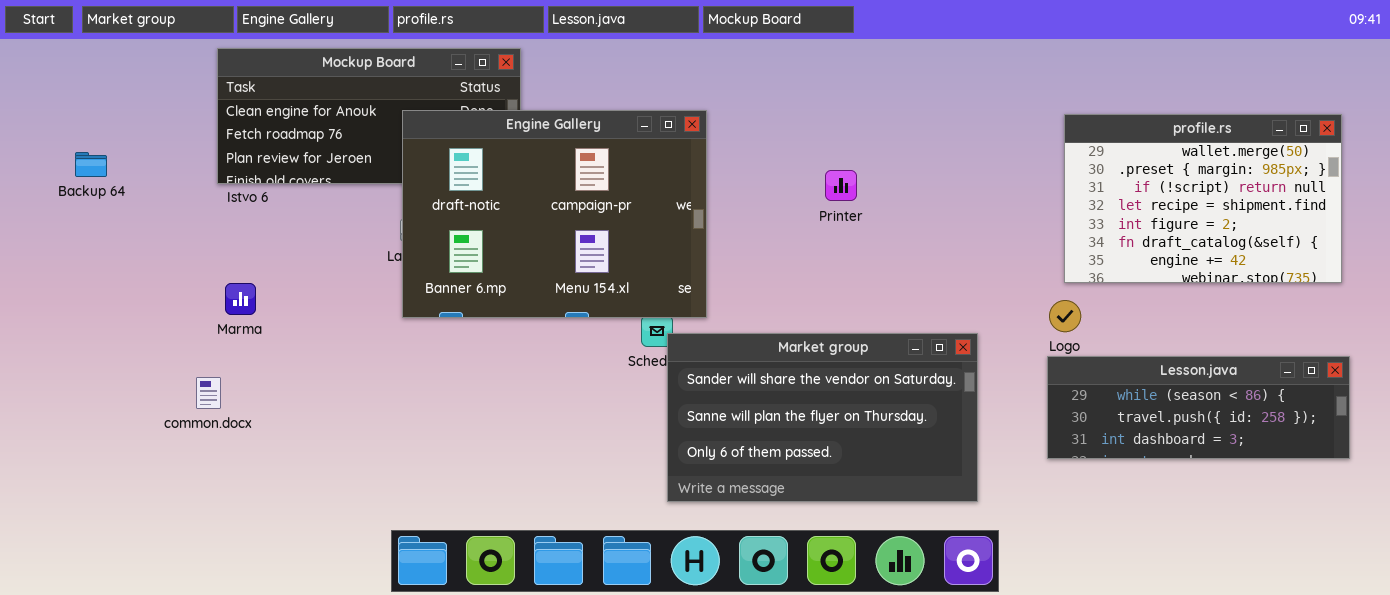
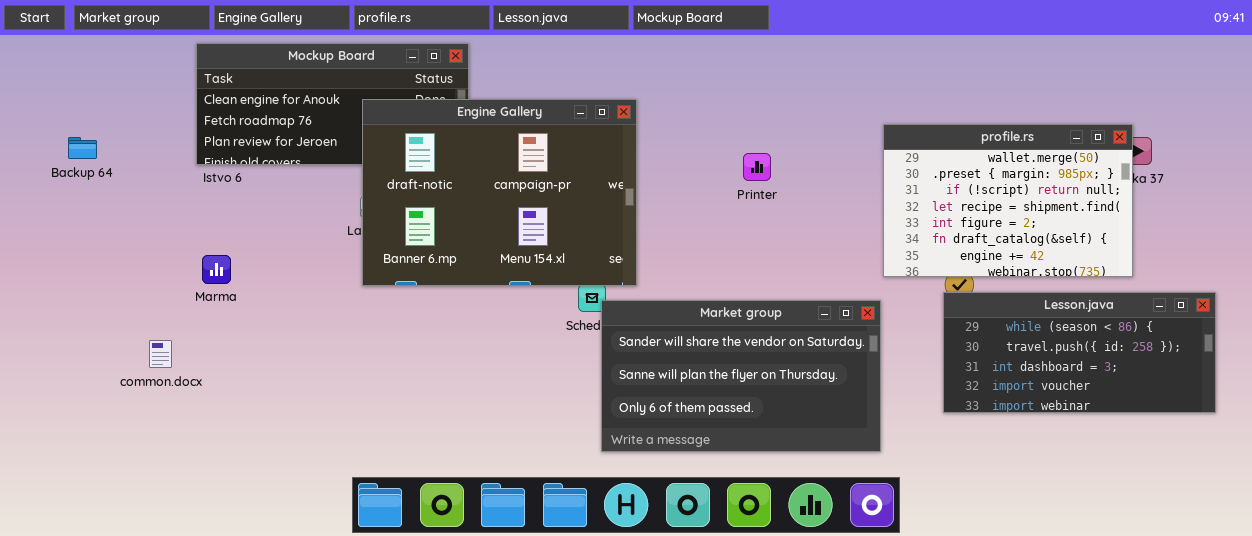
profile.rs: [1064,114,1342,283] -> [883,124,1133,277], moved
Lesson.java: [1047,356,1350,459] -> [943,292,1216,413], resized
common.docx: [196,377,221,409] -> [149,340,172,368], moved

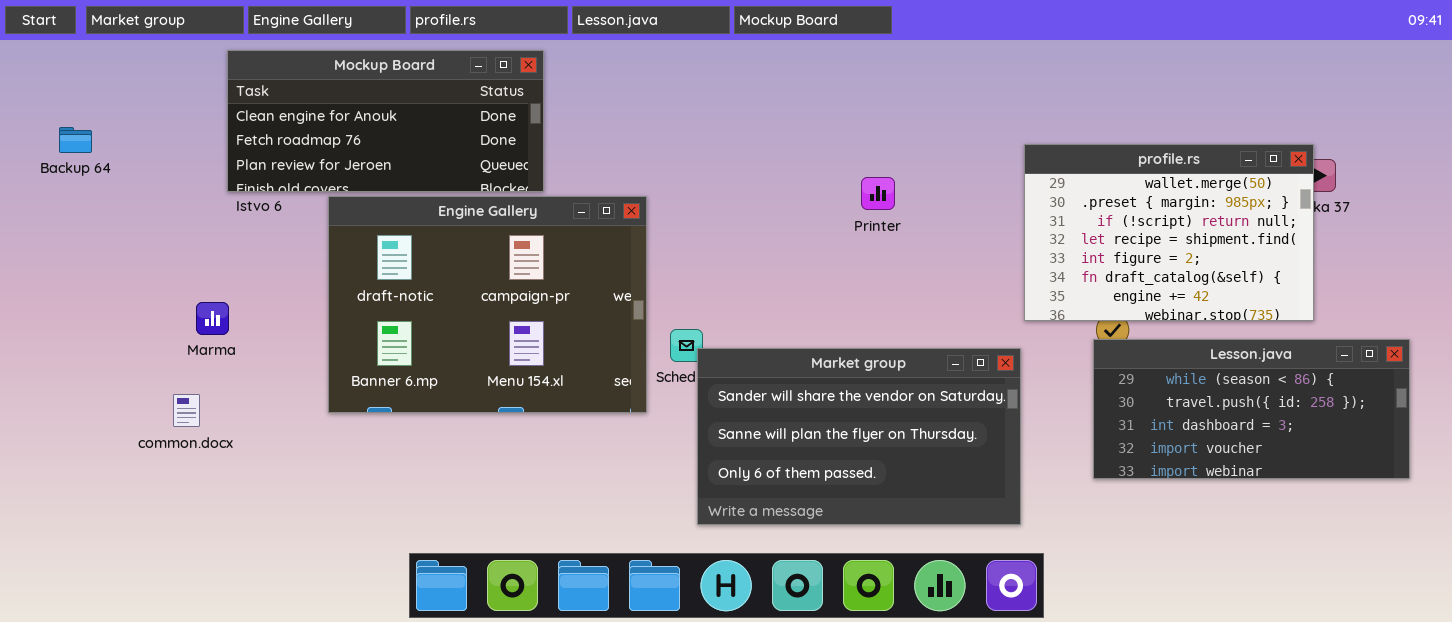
Engine Gallery: [362,99,637,286] -> [328,196,647,413], moved
Backup 64: [68,137,97,159] -> [59,127,92,153], moved
Marma: [202,255,231,284] -> [196,302,229,335], moved

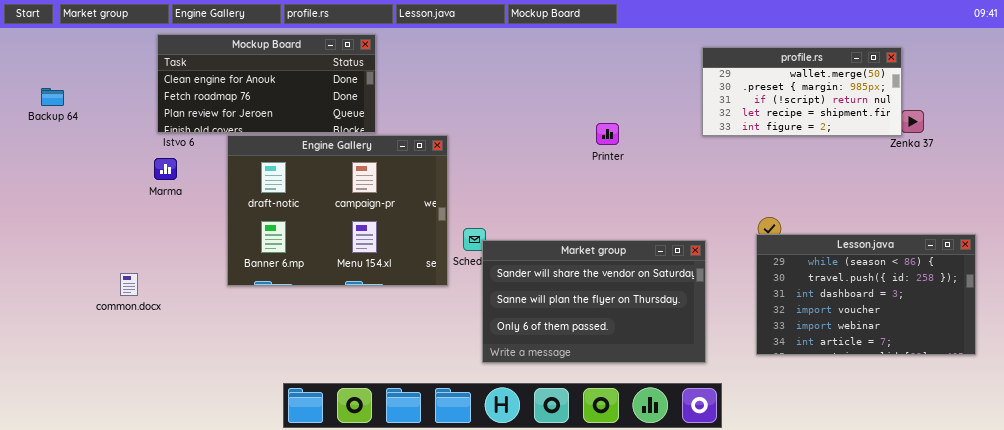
profile.rs: [1024,144,1314,321] -> [702,47,902,136], moved, resized
Marma: [196,302,229,335] -> [154,158,177,180], moved
Lesson.java: [1093,339,1410,479] -> [756,234,976,355], resized

